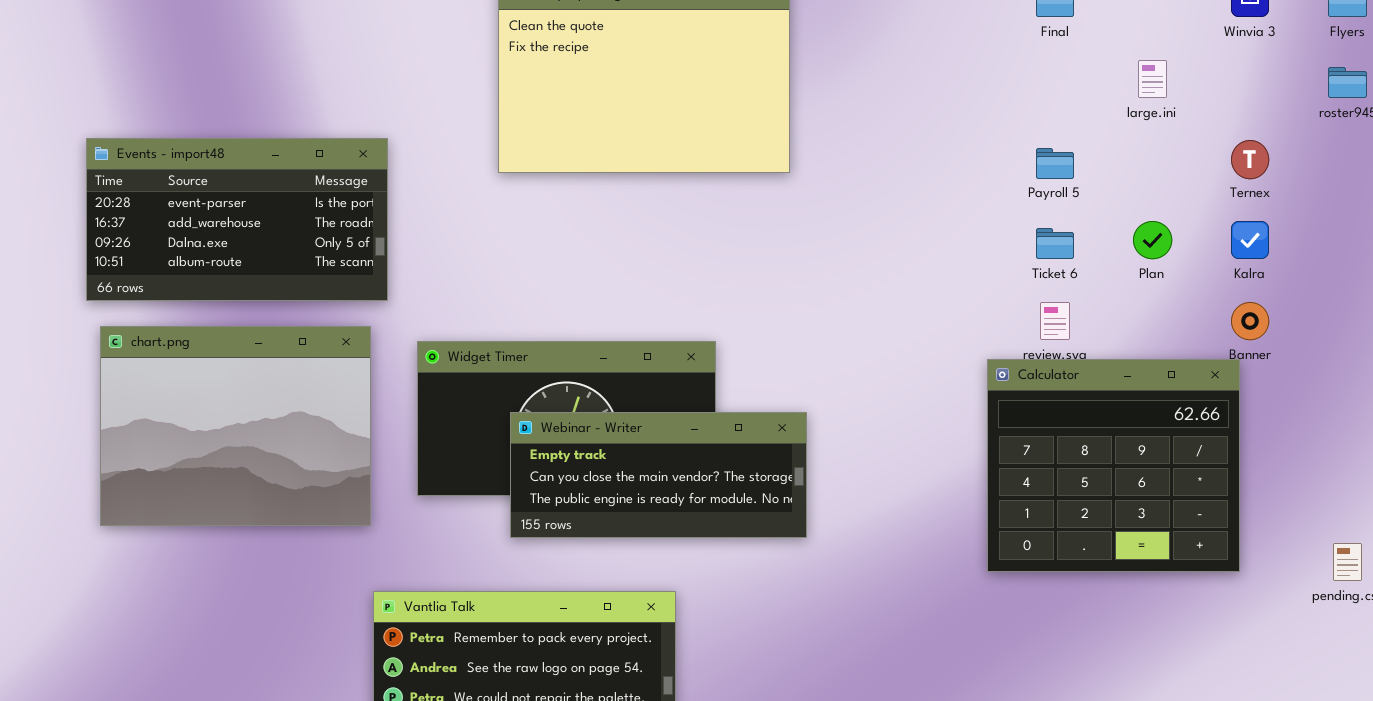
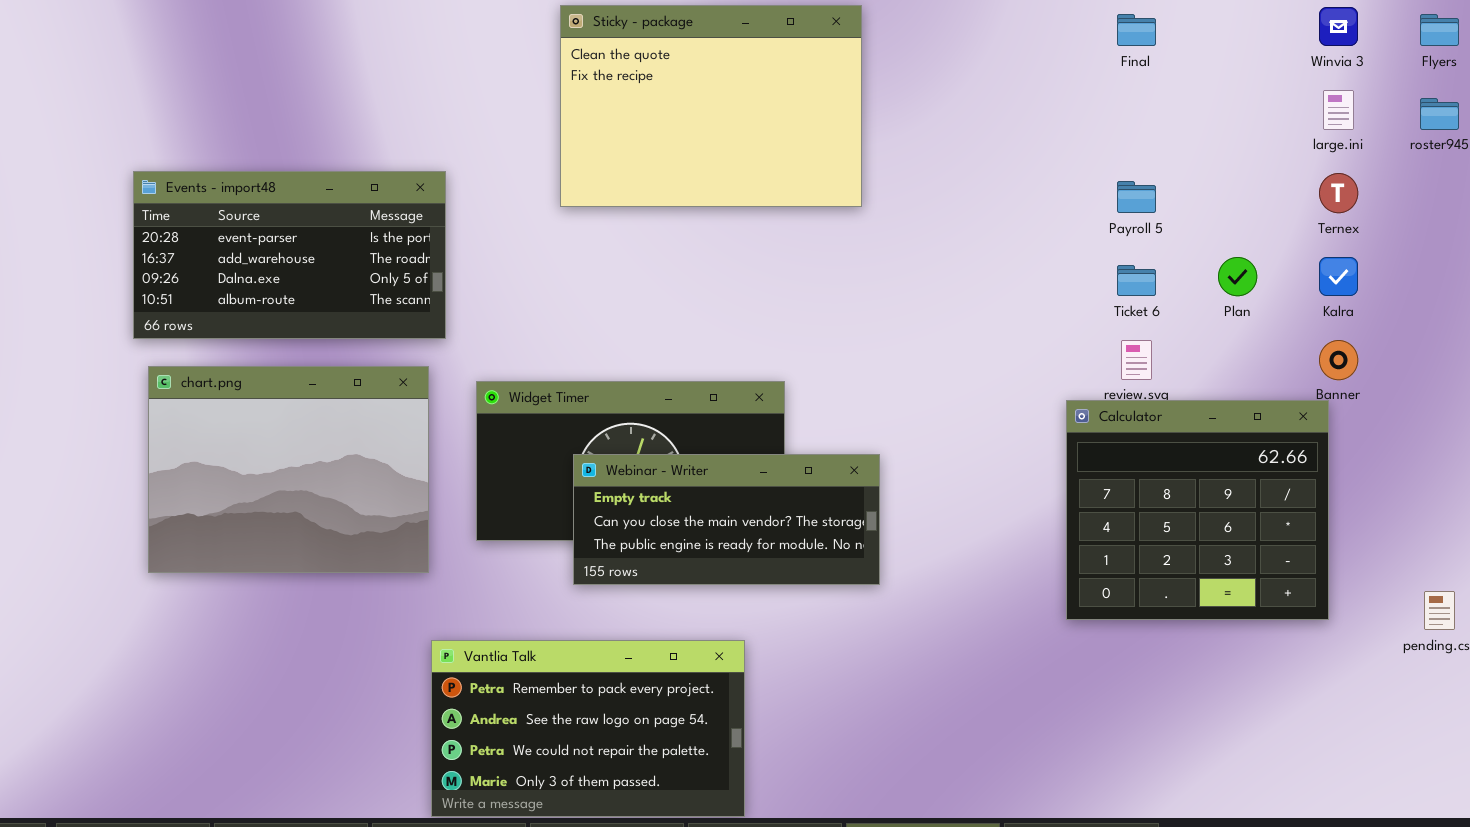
large.ini: [1138,60,1167,98] -> [1323,90,1354,130], moved

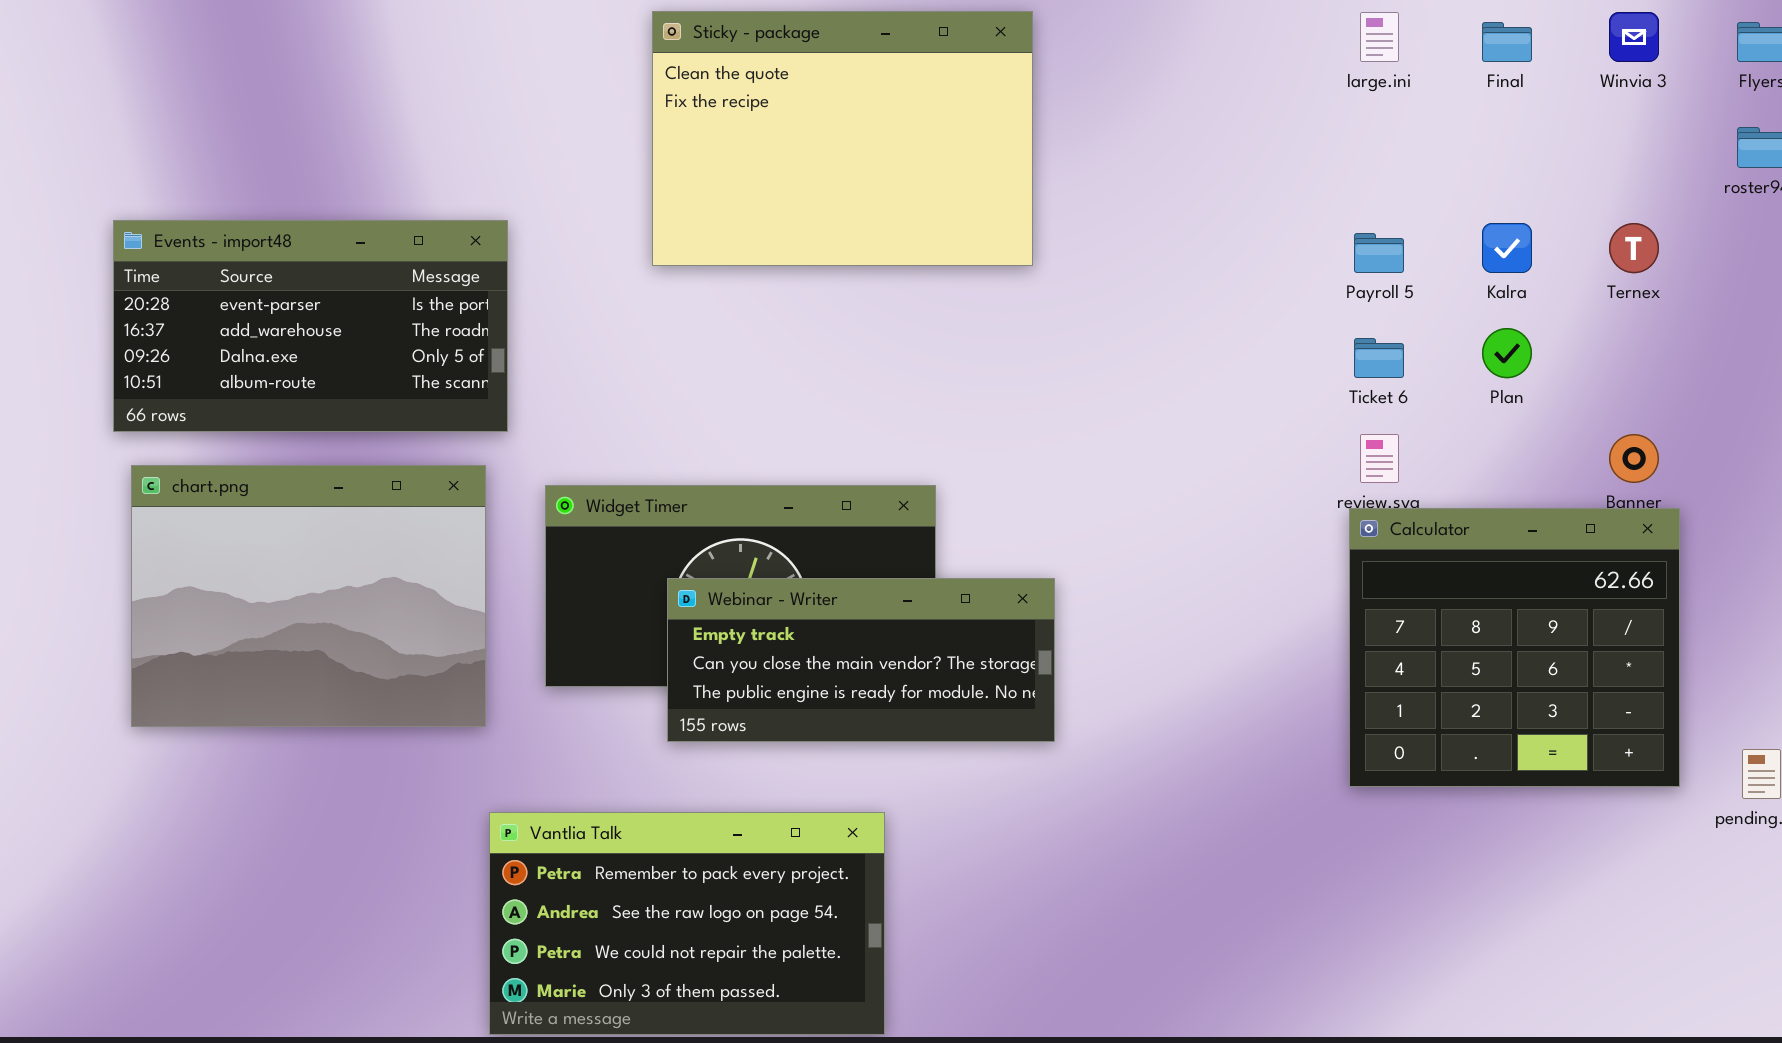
Final: [1117,14,1156,46] -> [1482,22,1532,62], moved
large.ini: [1323,90,1354,130] -> [1360,12,1399,62], moved
Kalra: [1319,257,1358,296] -> [1482,223,1532,273], moved
Calculator: [1066,400,1329,620] -> [1349,508,1680,787], moved

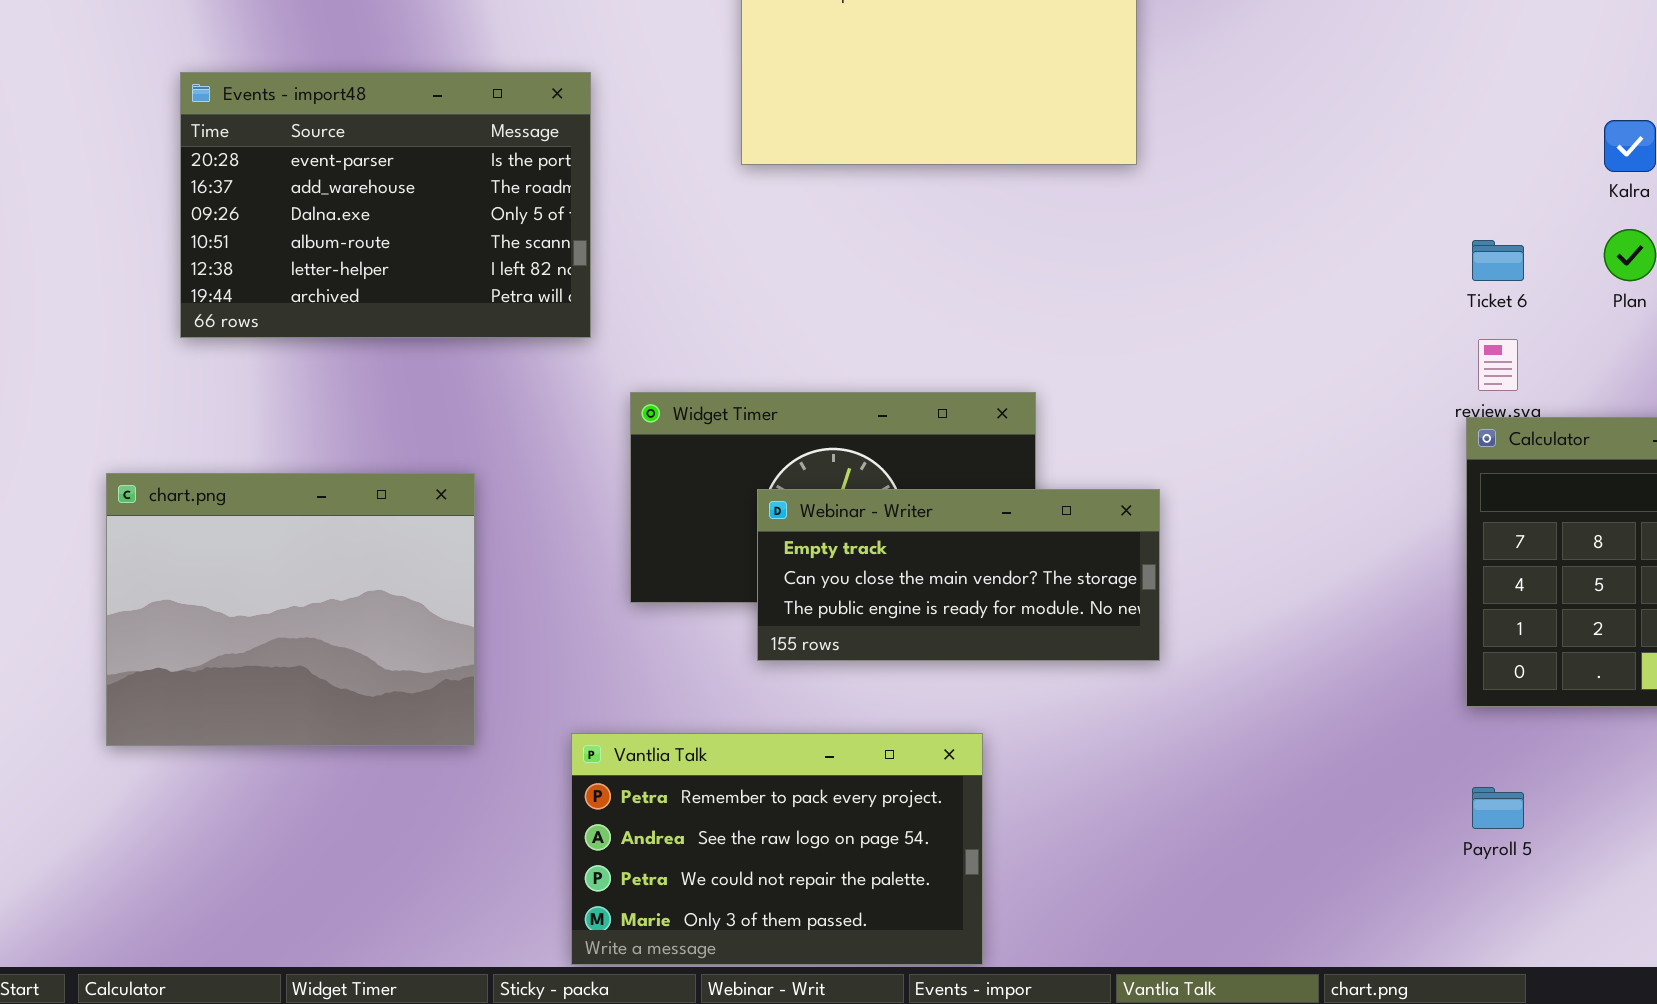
Events - import48: [113,220,508,432] -> [180,72,591,338], resized
Payroll 5: [1354,233,1404,273] -> [1472,787,1524,829], moved
chart.png: [131,465,486,727] -> [106,473,475,746], moved

